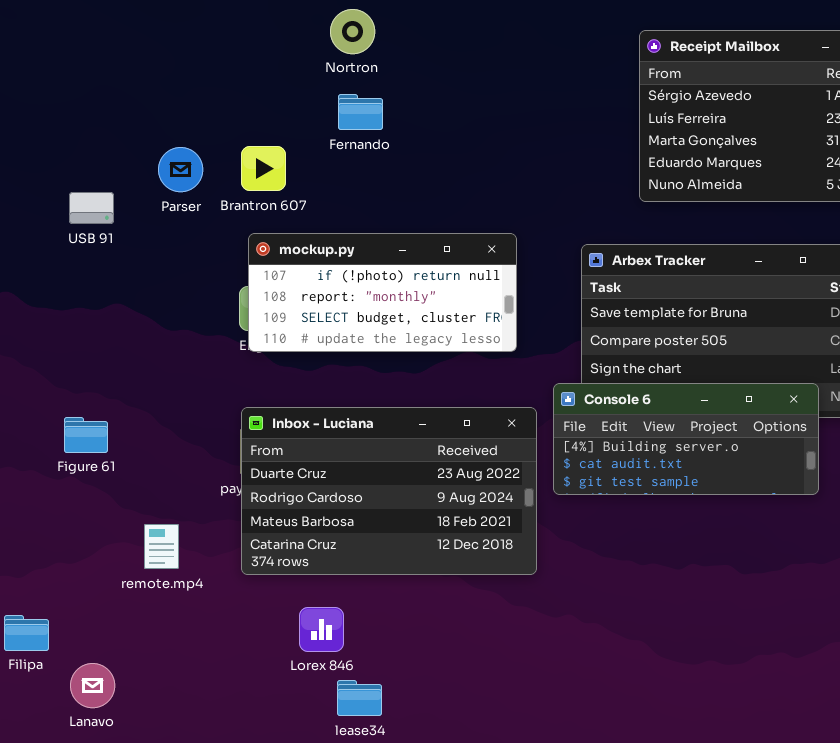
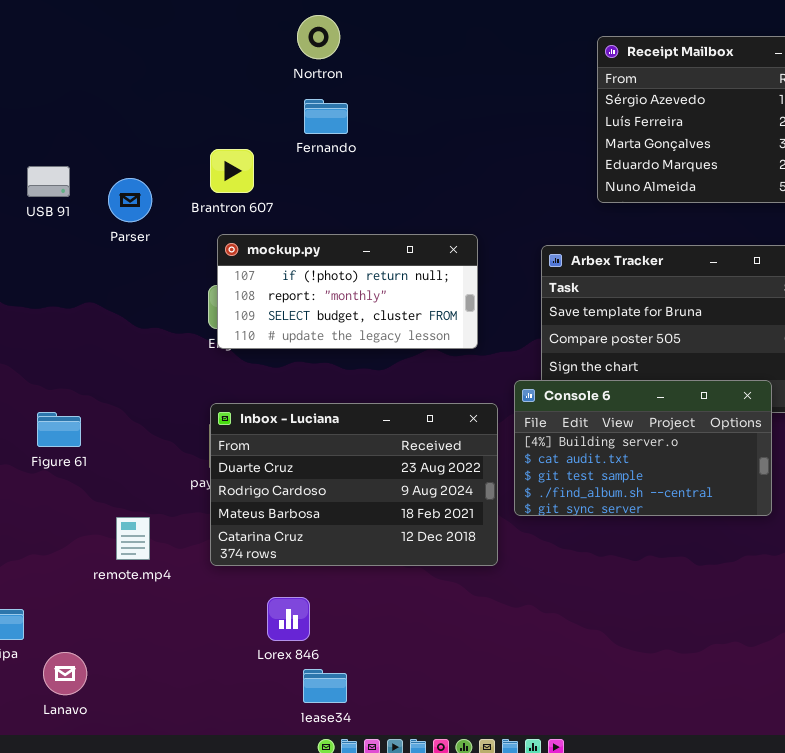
Parser: [158,147,203,192] -> [108,178,152,222], moved
USB 91: [69,192,114,224] -> [27,166,70,197], moved
Console 6: [553,383,819,495] -> [514,380,772,516], resized

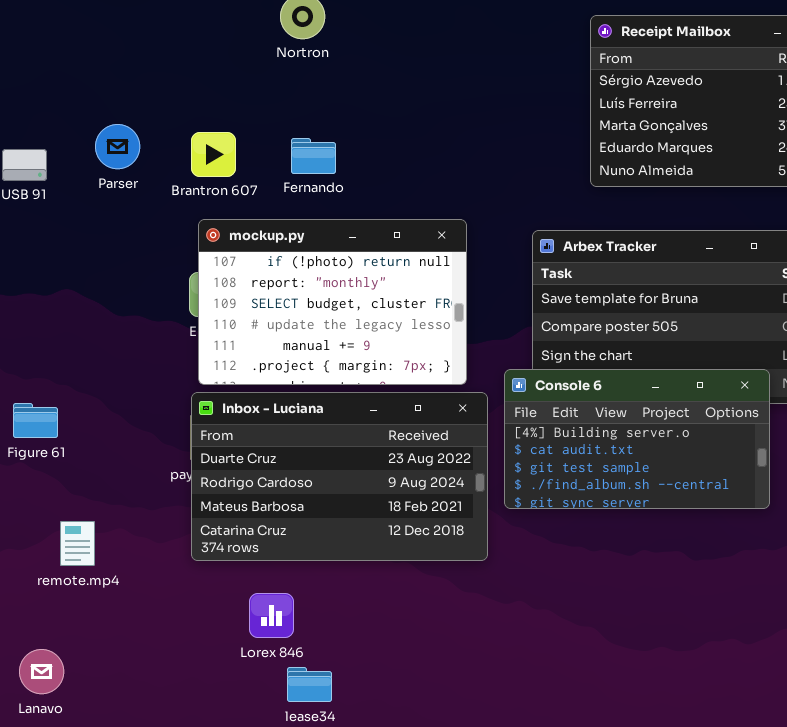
Fernando: [304,99,348,134] -> [291,138,336,174], moved
Parser: [108,178,152,222] -> [95,124,140,169], moved
mockup.py: [217,234,478,349] -> [198,219,467,385], resized
remote.mp4: [116,517,150,560] -> [60,521,95,566], moved

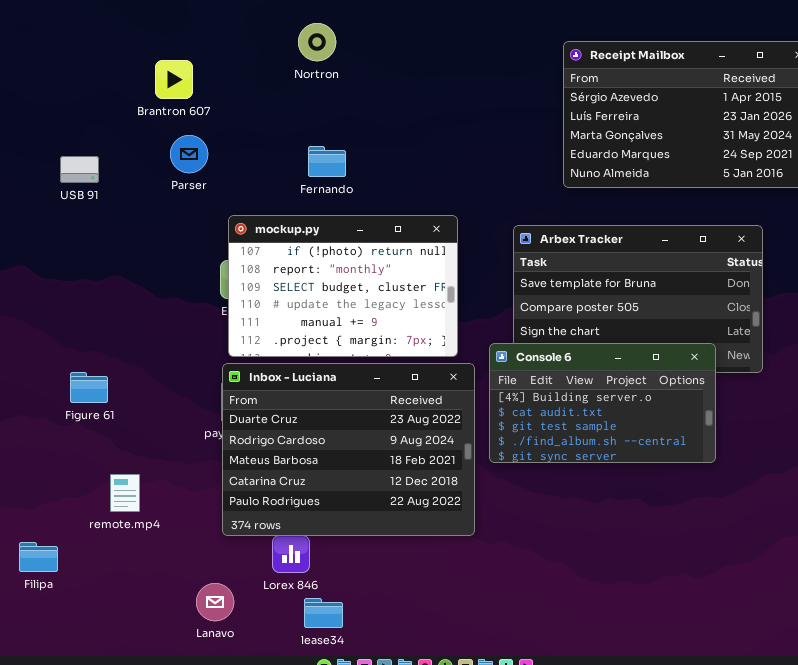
Parser: [95,124,140,169] -> [170,135,208,173], moved
Brantron 607: [191,132,236,177] -> [155,60,193,99], moved
Inbox - Luciana: [191,392,488,561] -> [222,363,475,536], resized
Lanavo: [19,649,64,694] -> [196,583,234,621], moved

